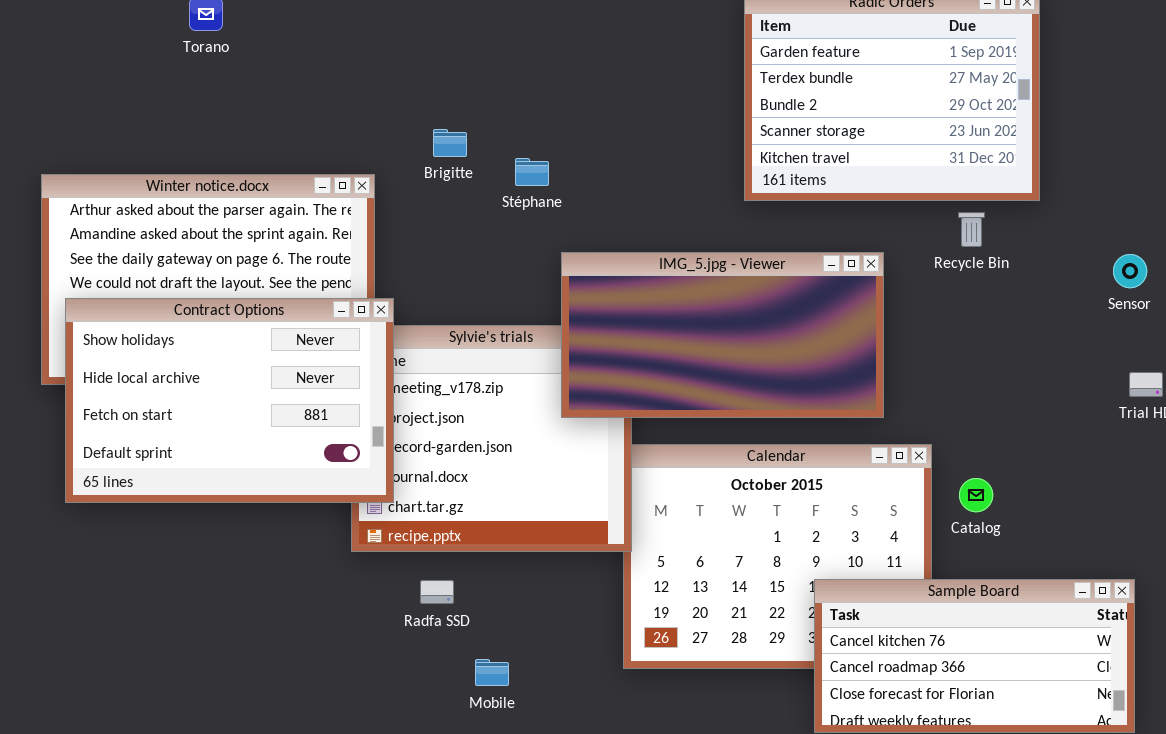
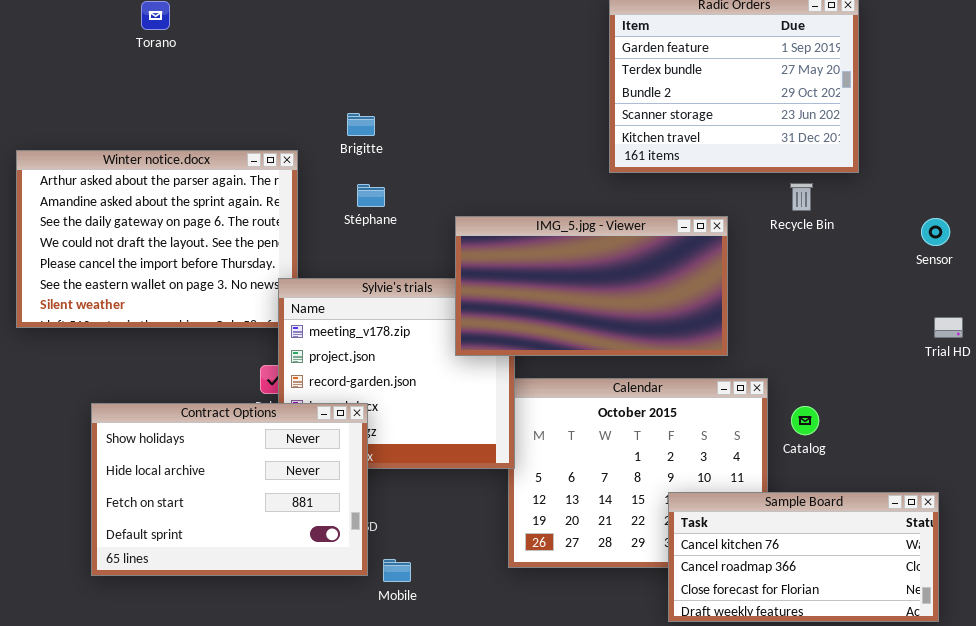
Stéphane: [515,158,549,186] -> [357,184,385,207], moved
Contract Options: [65,298,394,503] -> [91,403,368,576], moved

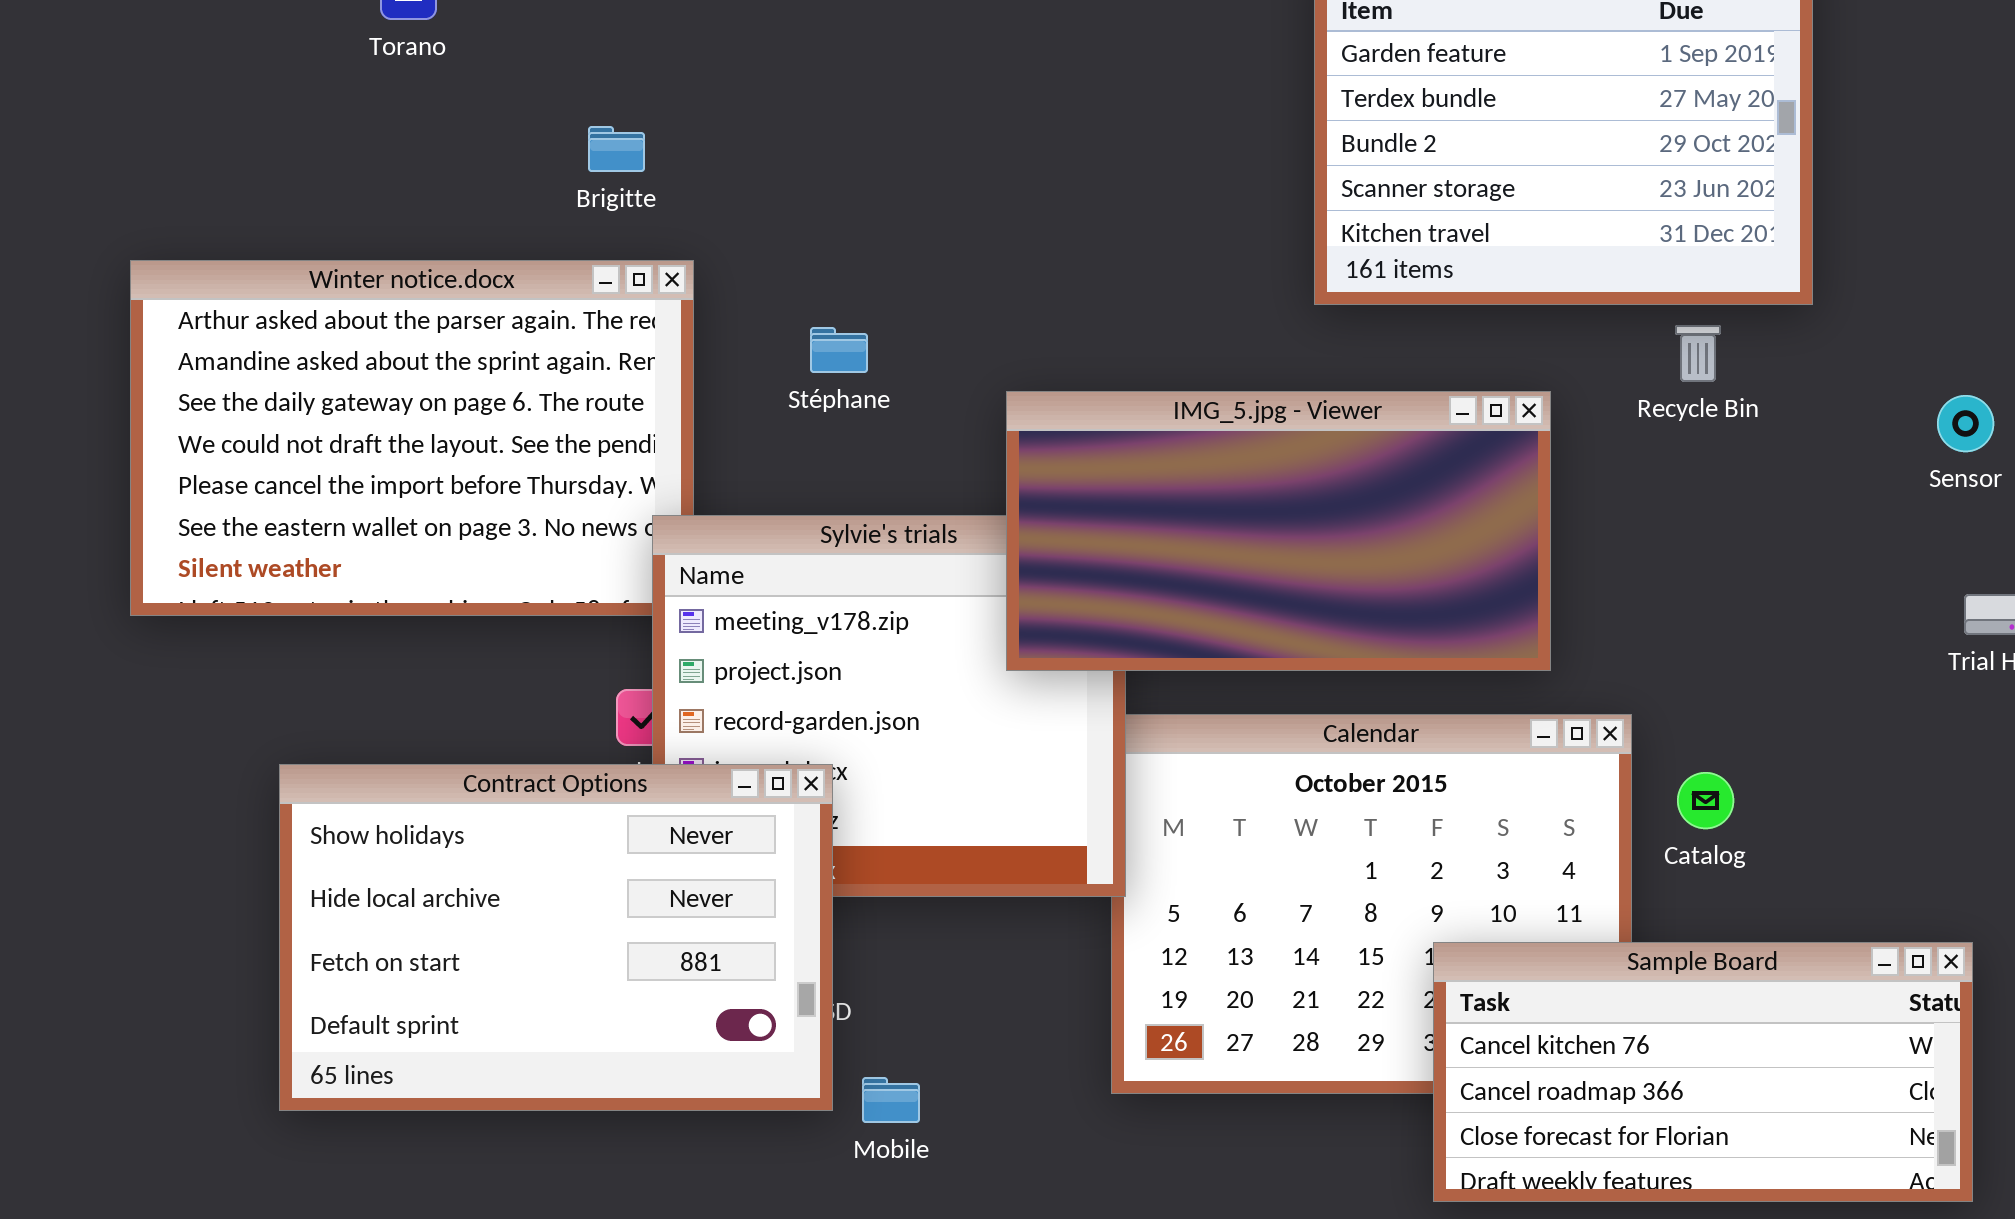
Brigitte: [347,113,375,136] -> [588,126,645,172], moved

